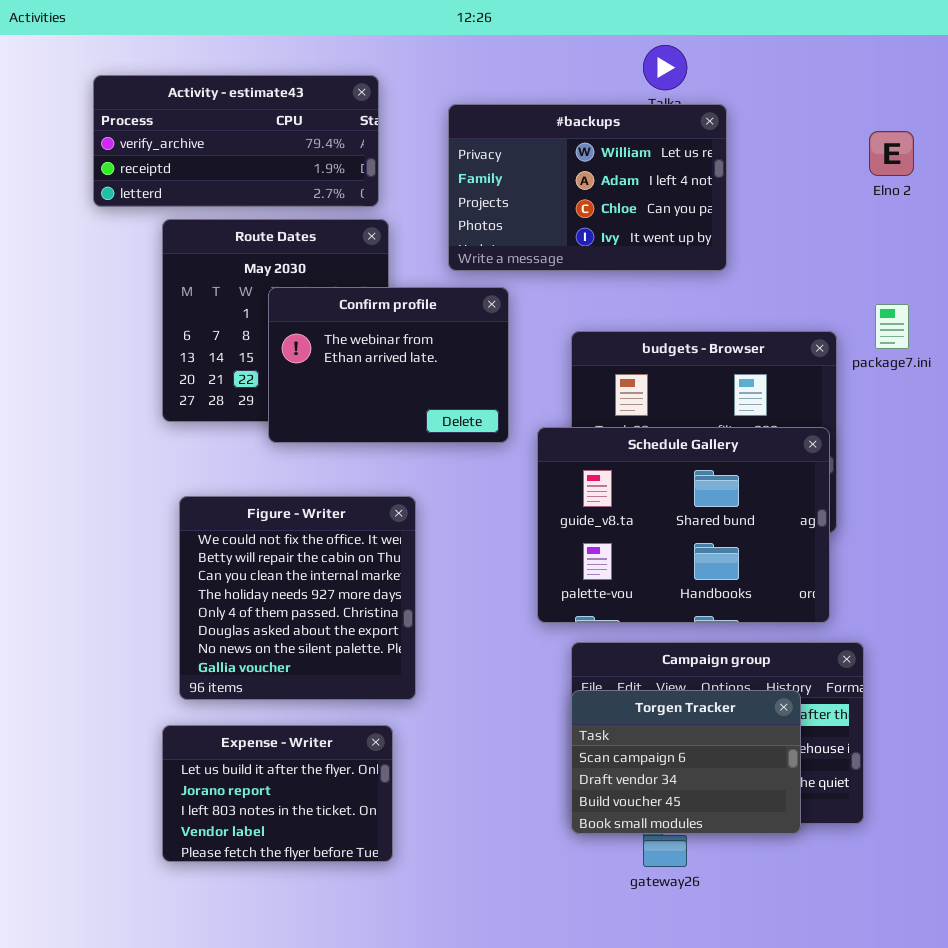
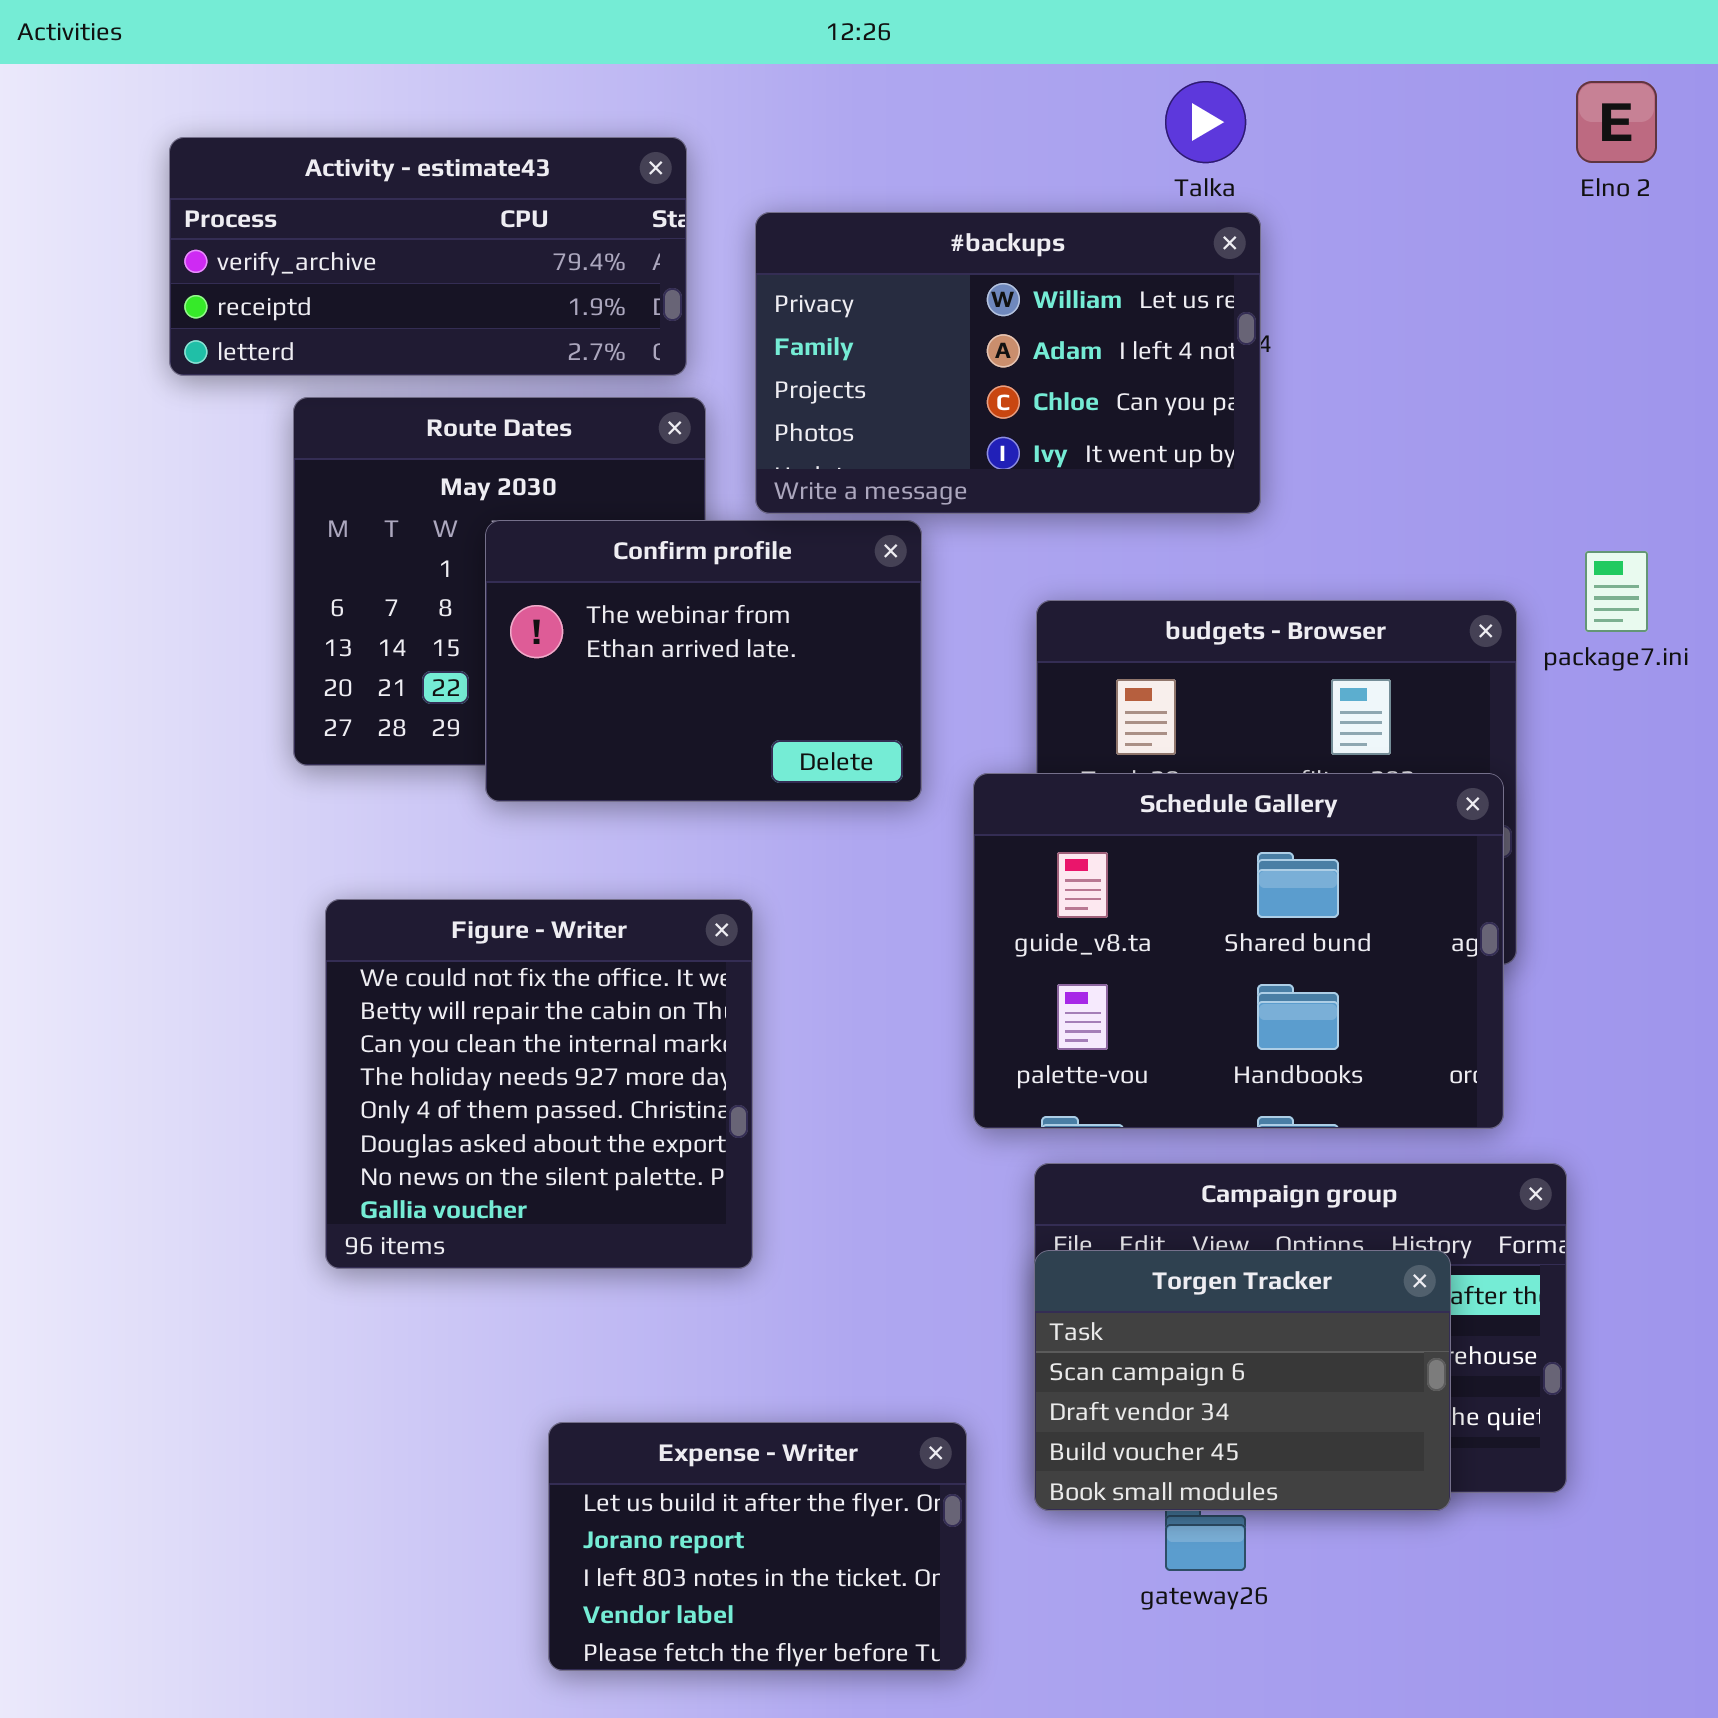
#backups: [448,104,727,271] -> [755,212,1261,514], moved
Elno 2: [869,131,914,176] -> [1576,81,1657,163], moved
Expense - Writer: [162,725,393,862] -> [548,1422,967,1671], moved

